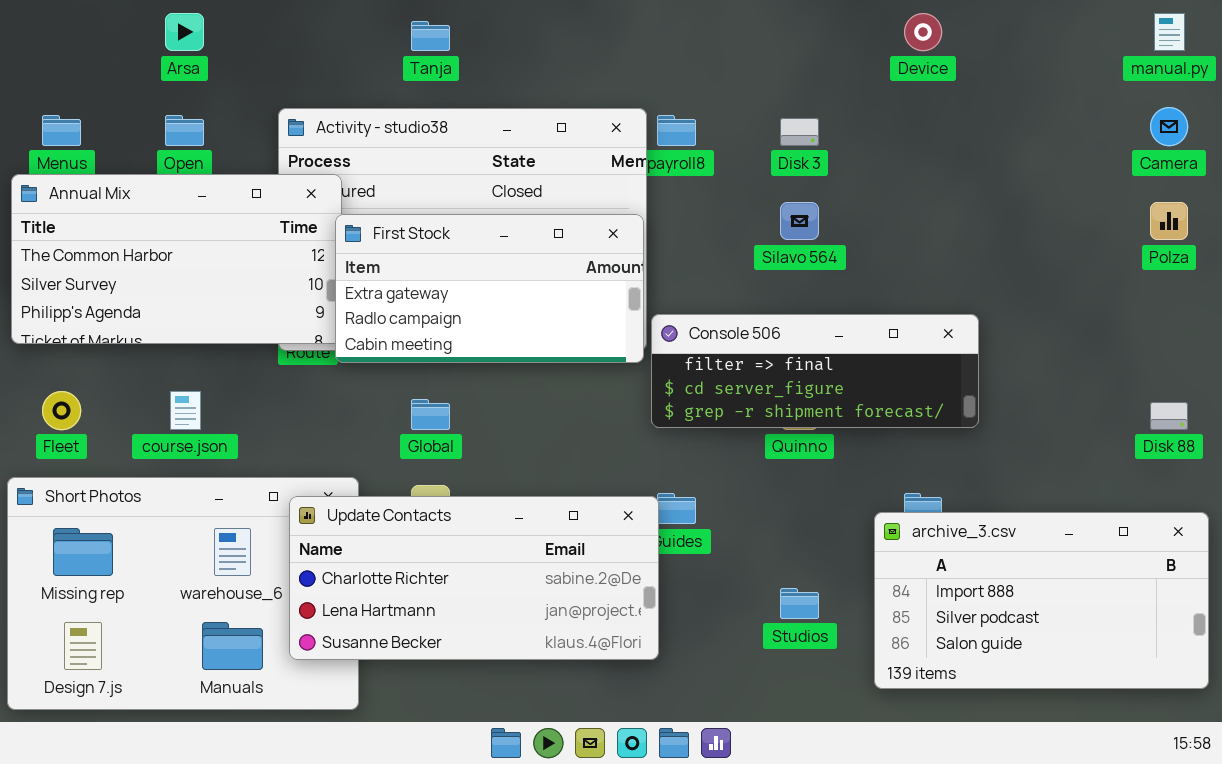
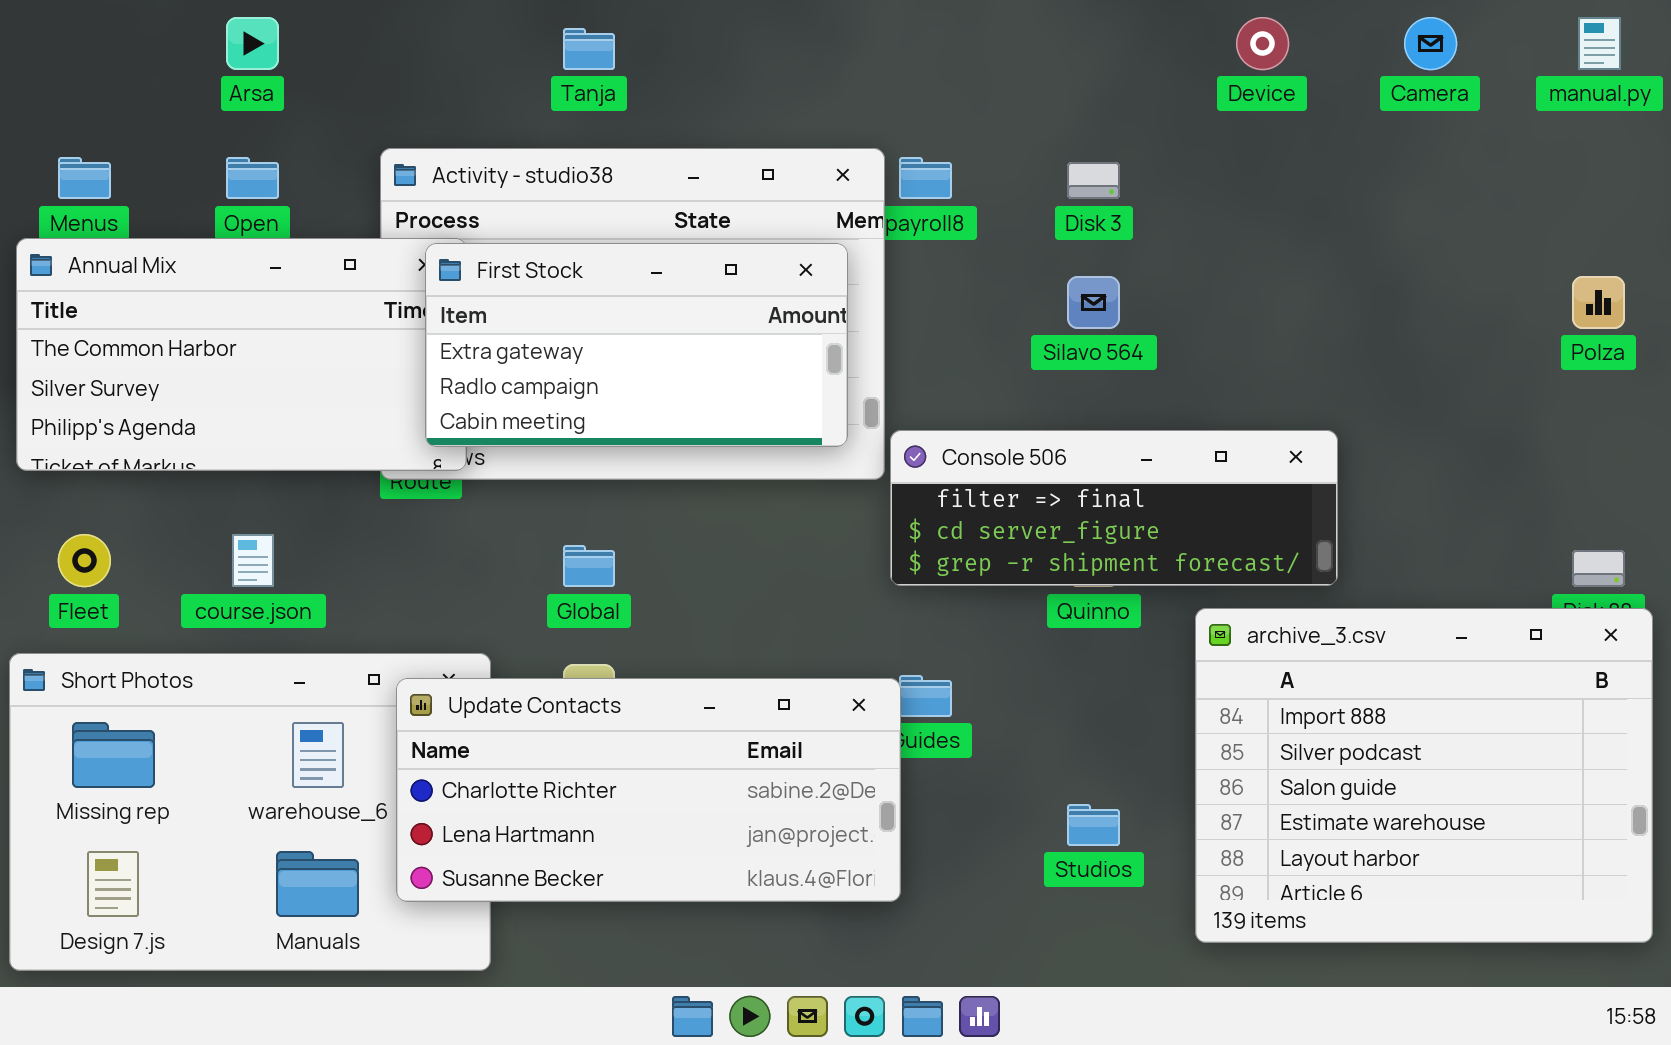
Camera: [1150,107,1188,146] -> [1404,17,1457,70], moved
First Stock: [335,214,644,363] -> [425,243,848,447], moved
archive_3.csv: [874,512,1209,689] -> [1195,608,1653,943], resized

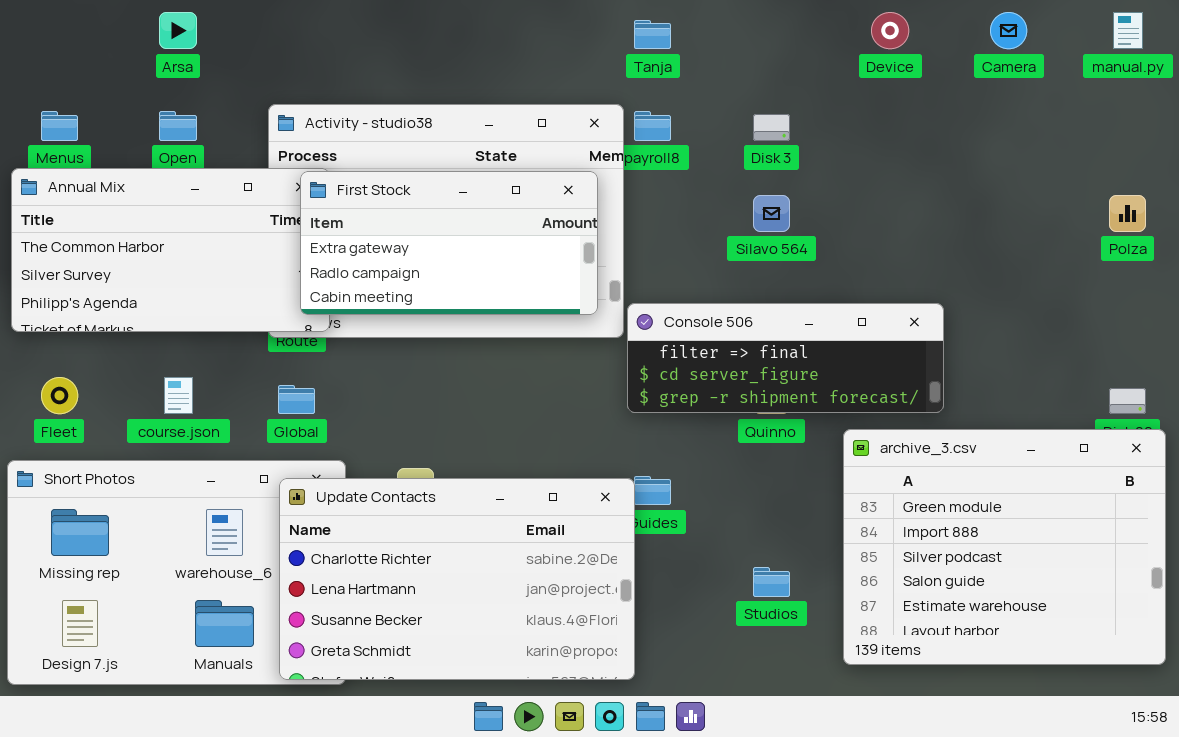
Tanja: [563,28,615,70] -> [634,20,671,49], moved
Global: [563,545,615,587] -> [278,385,315,414], moved
archive_3.csv: [1195,608,1653,943] -> [843,429,1166,665], scrolled up 1 row
Update Contacts: [396,678,901,902] -> [279,478,635,680], resized

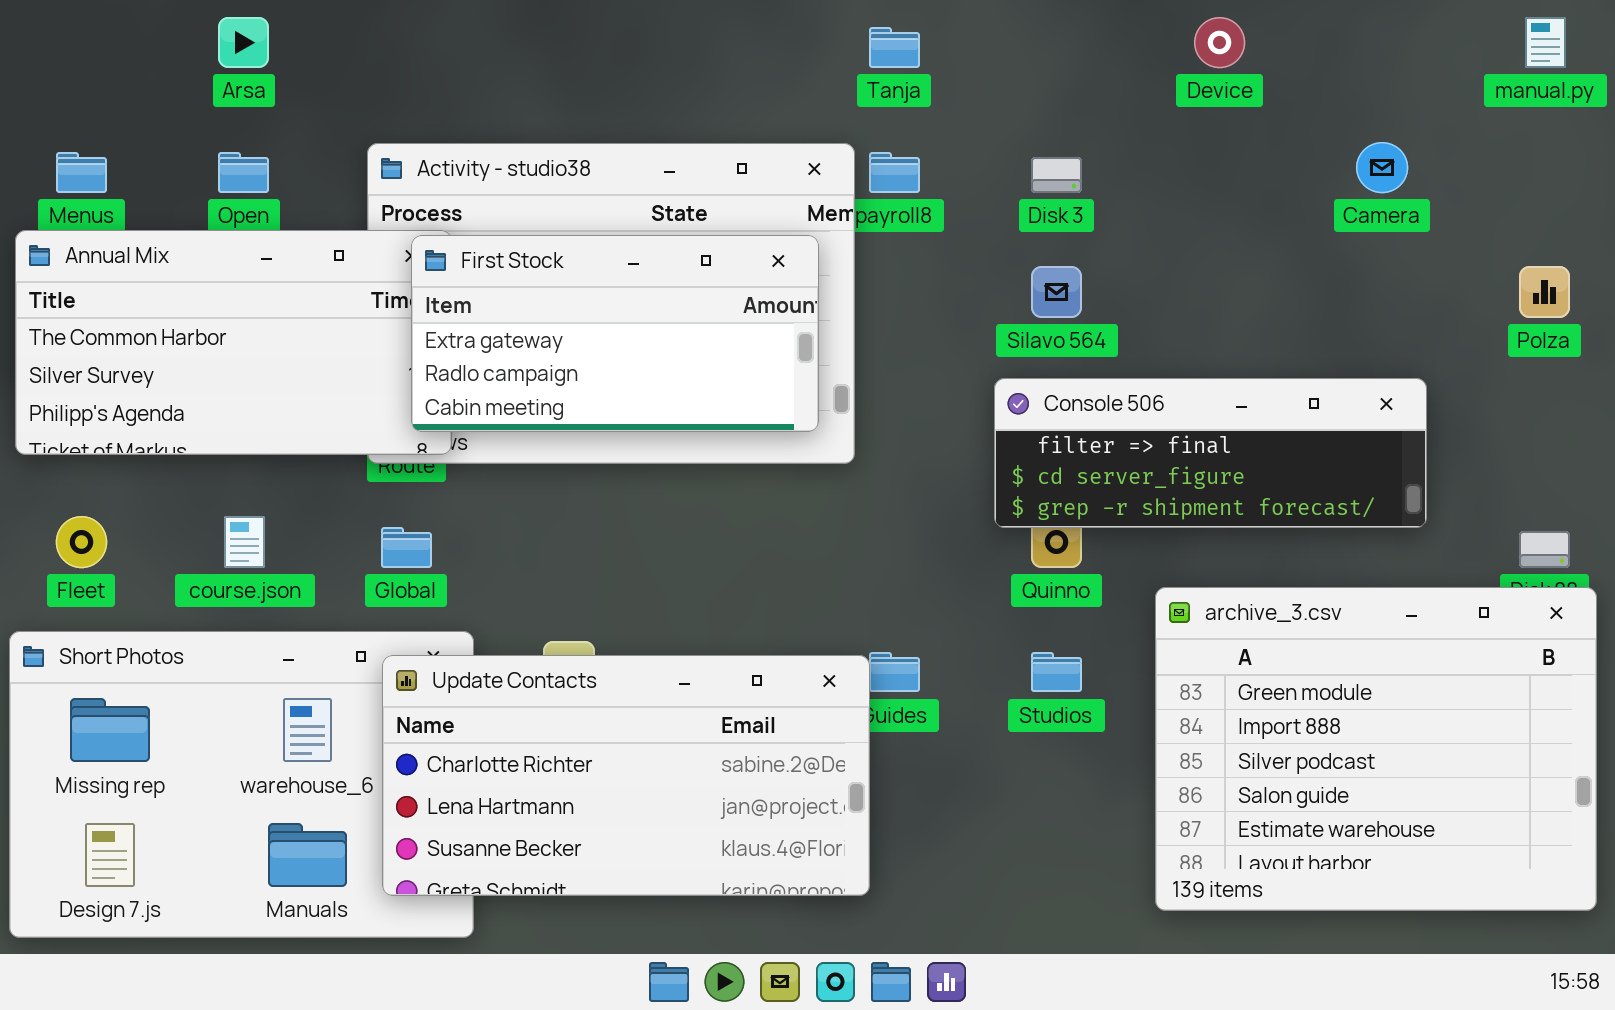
Camera: [990,12,1027,49] -> [1356,142,1408,193], moved
Console 506: [627,303,944,413] -> [994,378,1427,528], moved
Update Contacts: [279,478,635,680] -> [382,655,870,896], resized
Studios: [753,567,790,597] -> [1031,652,1082,692], moved

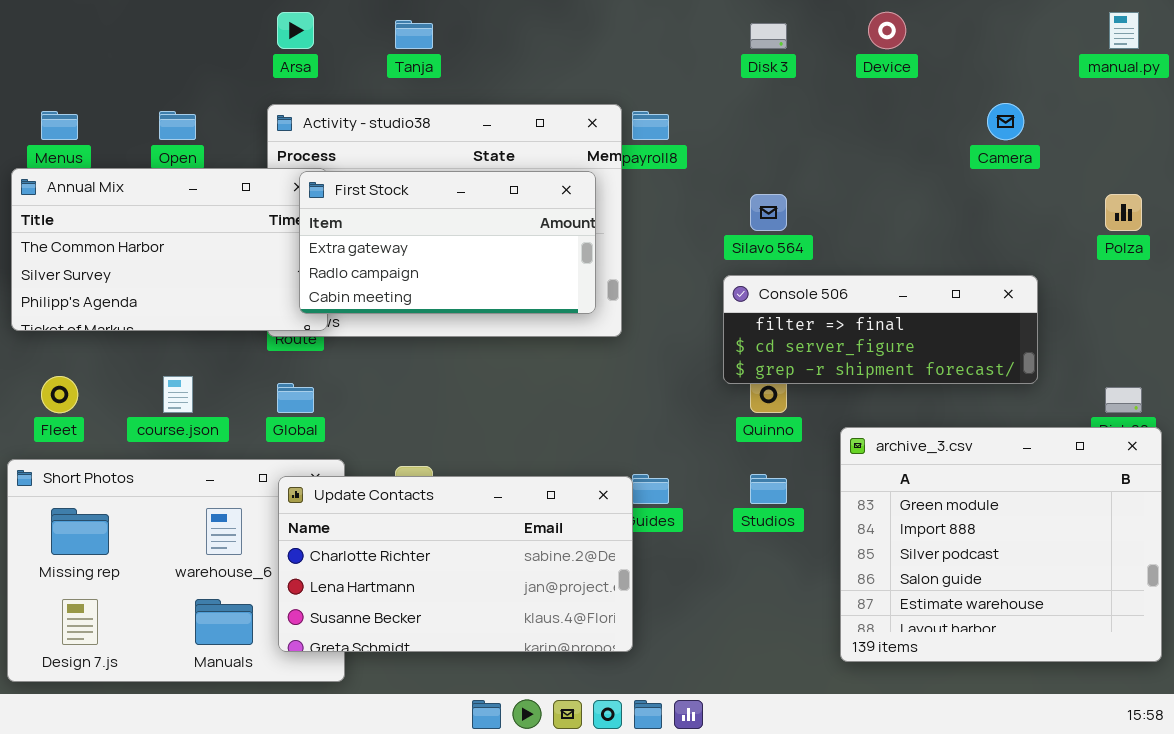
Arsa: [218,17,269,68] -> [277,12,314,49], moved
Tanja: [869,27,920,68] -> [395,20,433,49], moved
Disk 3: [1031,157,1082,193] -> [750,23,787,49], moved

